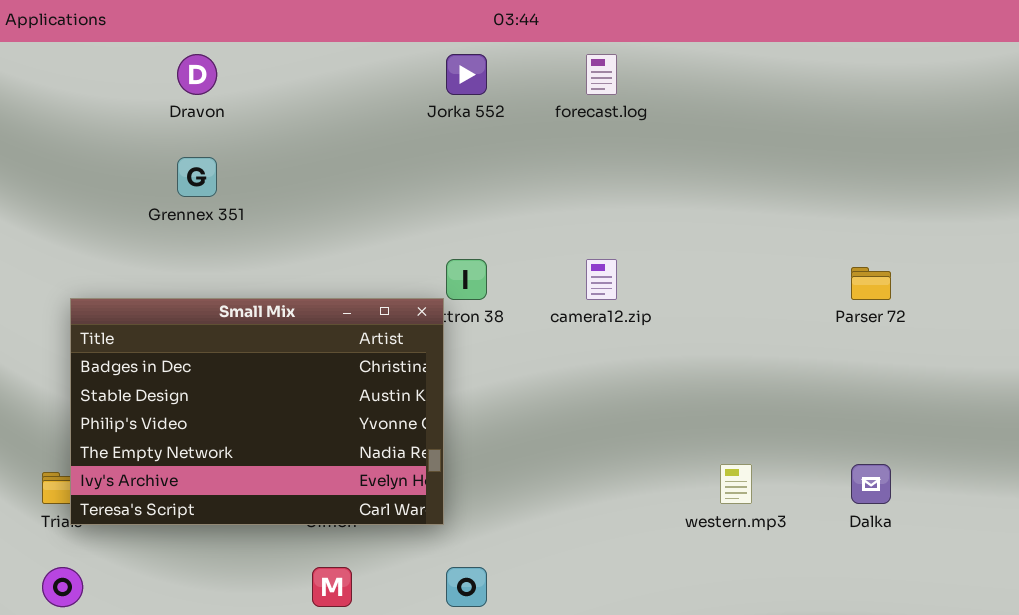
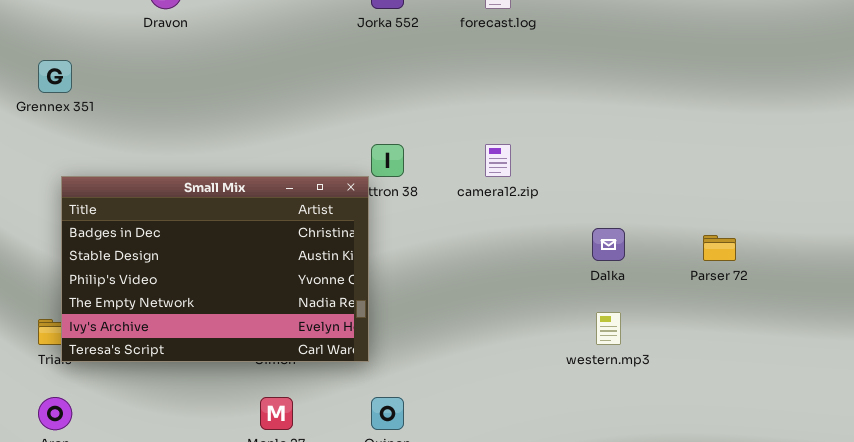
Grennex 351: [177,157,217,197] -> [38,60,72,93], moved
Parser 72: [851,267,891,300] -> [703,235,736,261], moved
Dalka: [851,464,891,504] -> [592,228,625,261], moved

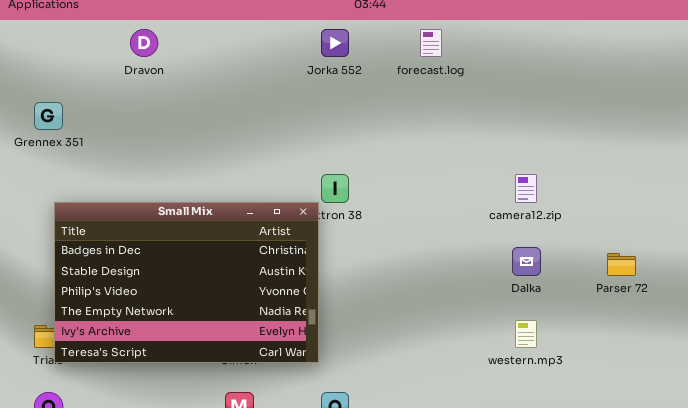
camera12.zip: [485,144,511,177] -> [515,174,537,203], moved

